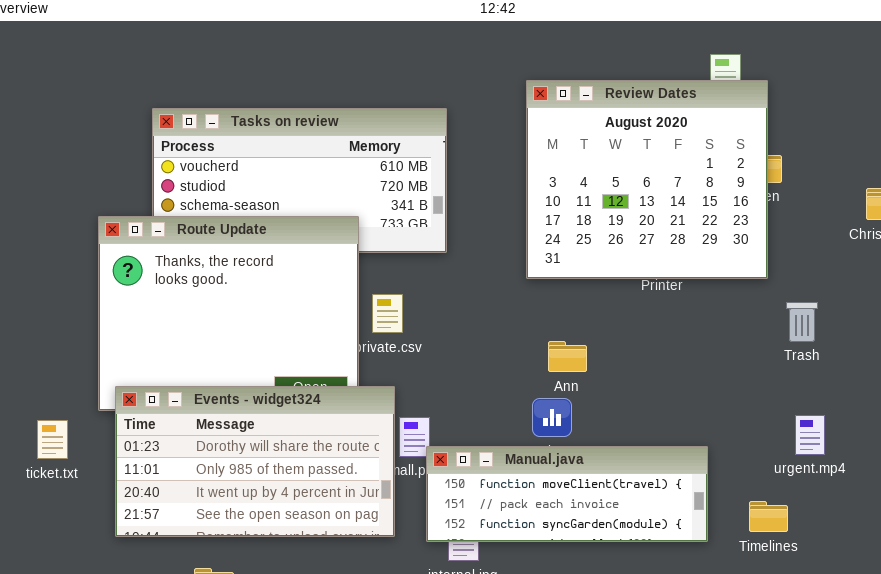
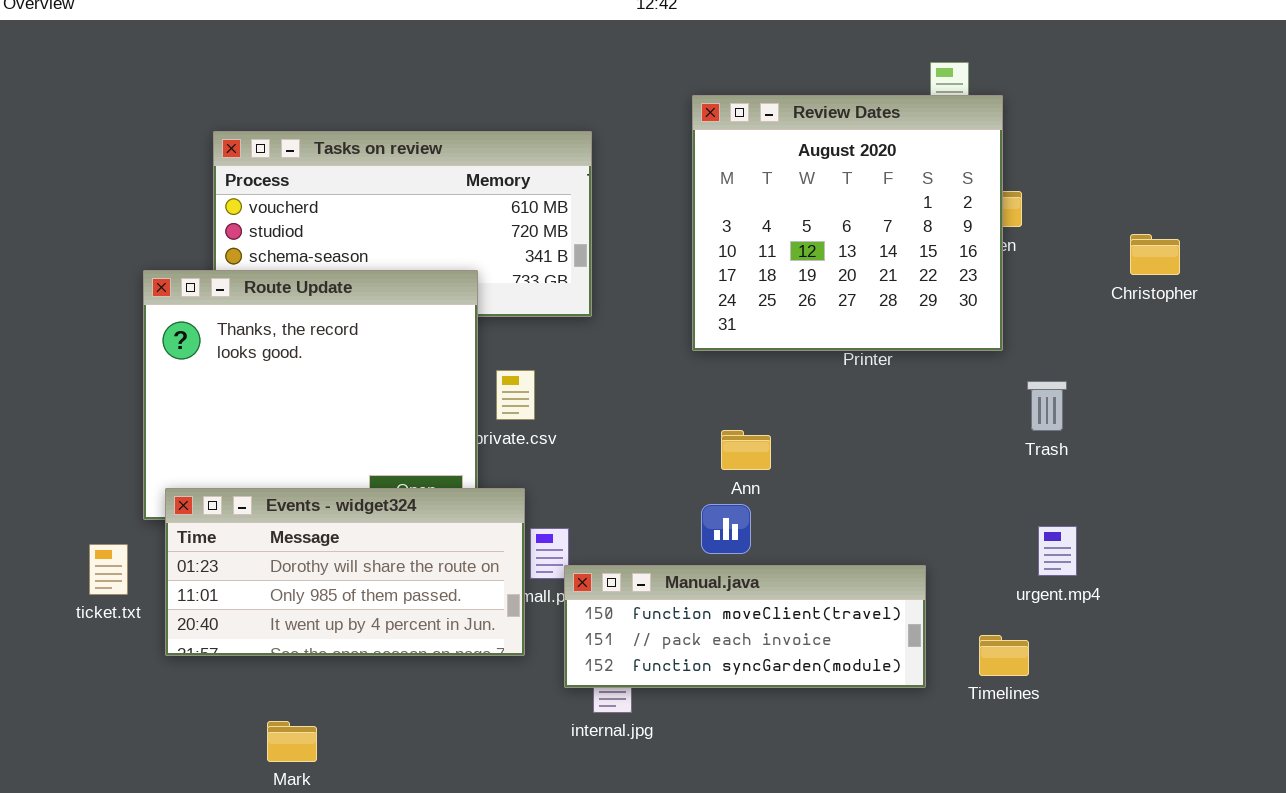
Events - widget324: [115,386,395,537] -> [165,488,525,656], resized
ticket.txt: [37,420,68,459] -> [89,544,128,595], moved

